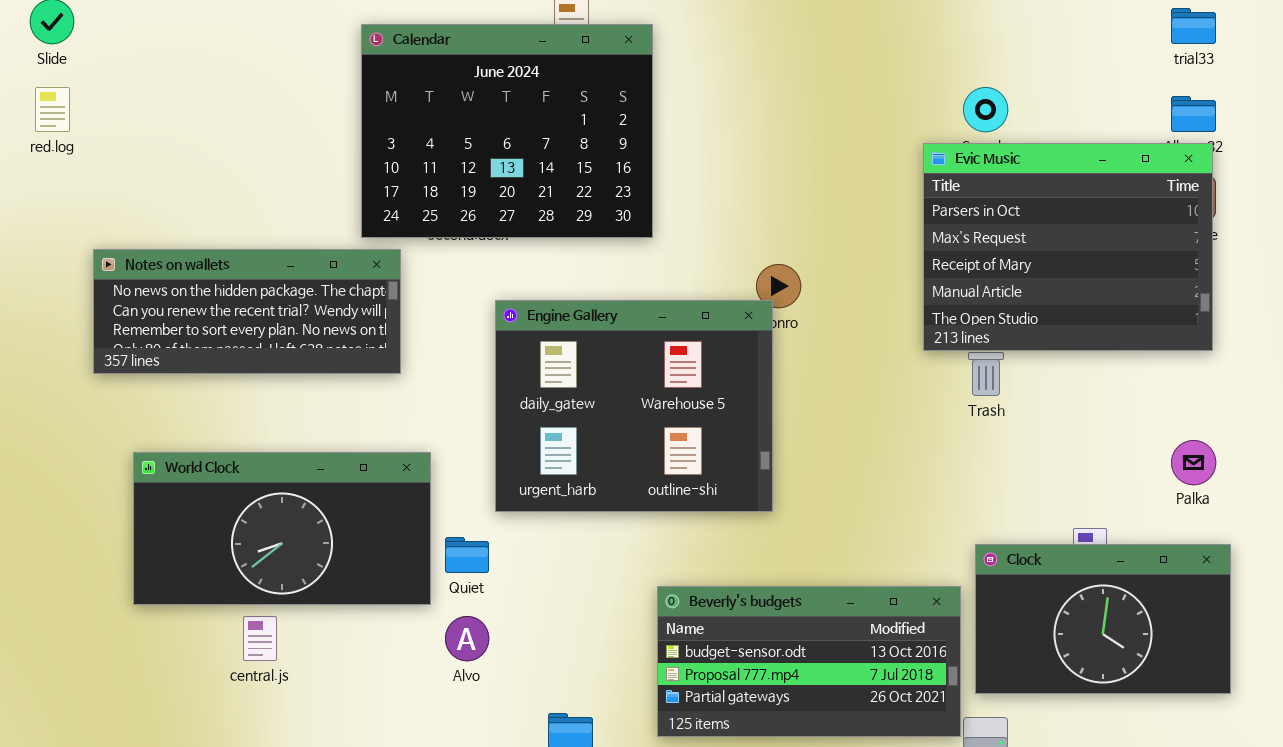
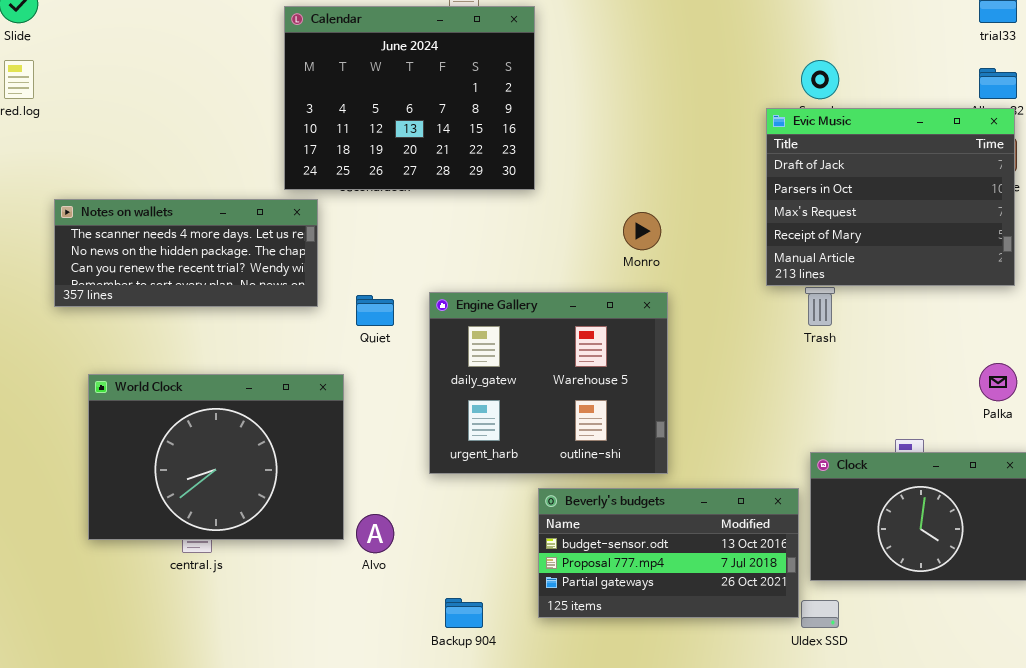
Evic Music: [923,143,1213,351] -> [766,108,1015,286], scrolled up 1 row
Notes on wallets: [93,249,401,374] -> [54,199,318,307], scrolled up 1 row
Engine Gallery: [495,300,773,512] -> [429,292,668,474], moved
World Clock: [133,452,431,605] -> [88,374,344,540], resized
Quiet: [445,537,489,573] -> [356,295,394,326], moved

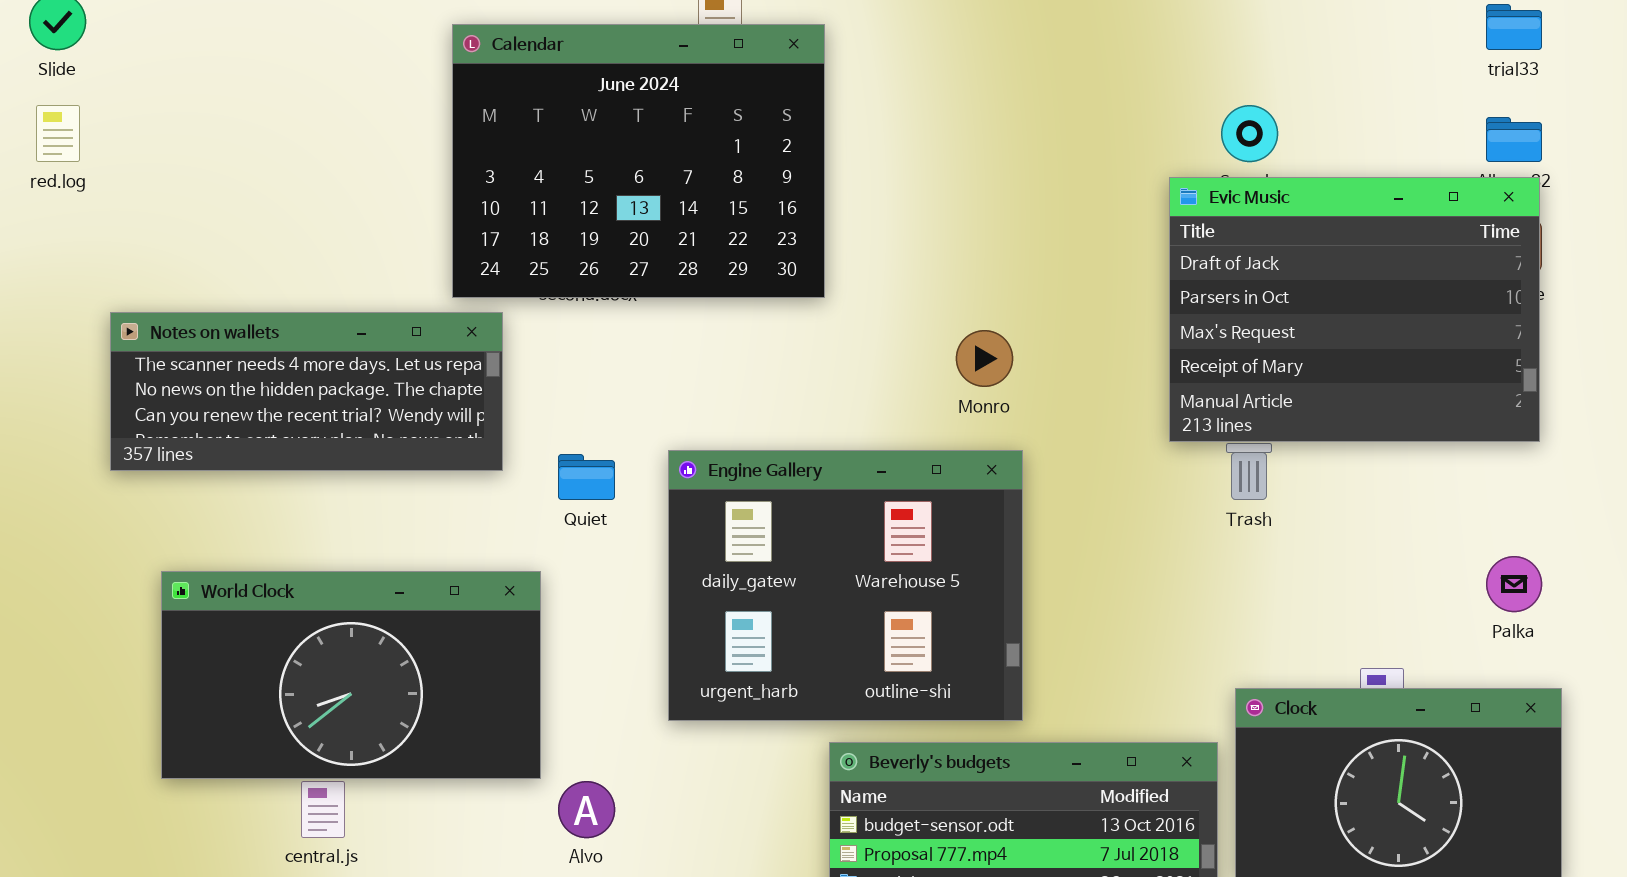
World Clock: [88,374,344,540] -> [161,571,541,779], resized

